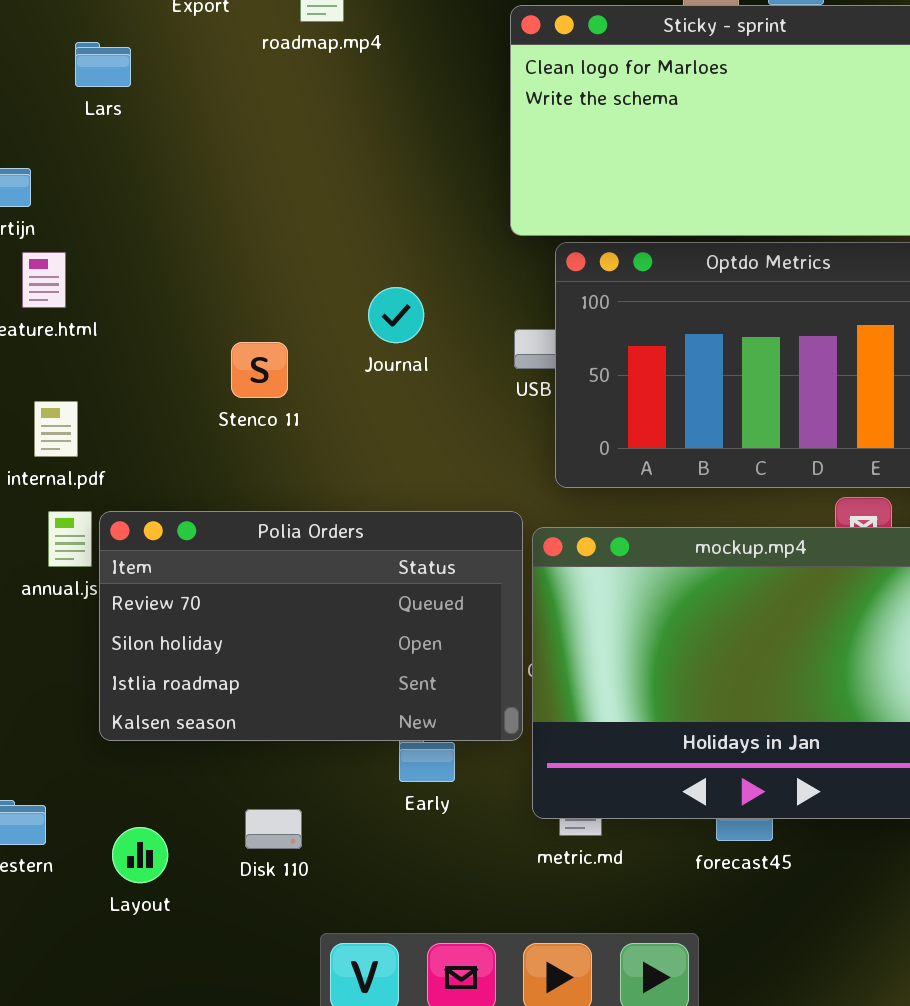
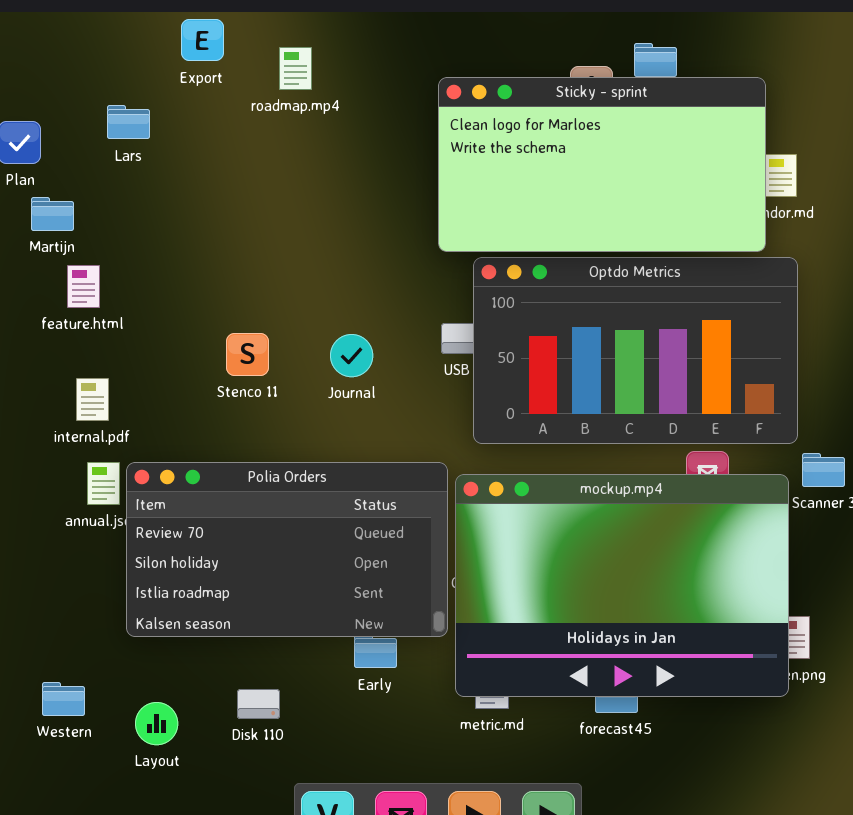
Journal: [368,287,424,343] -> [330,334,373,377], moved

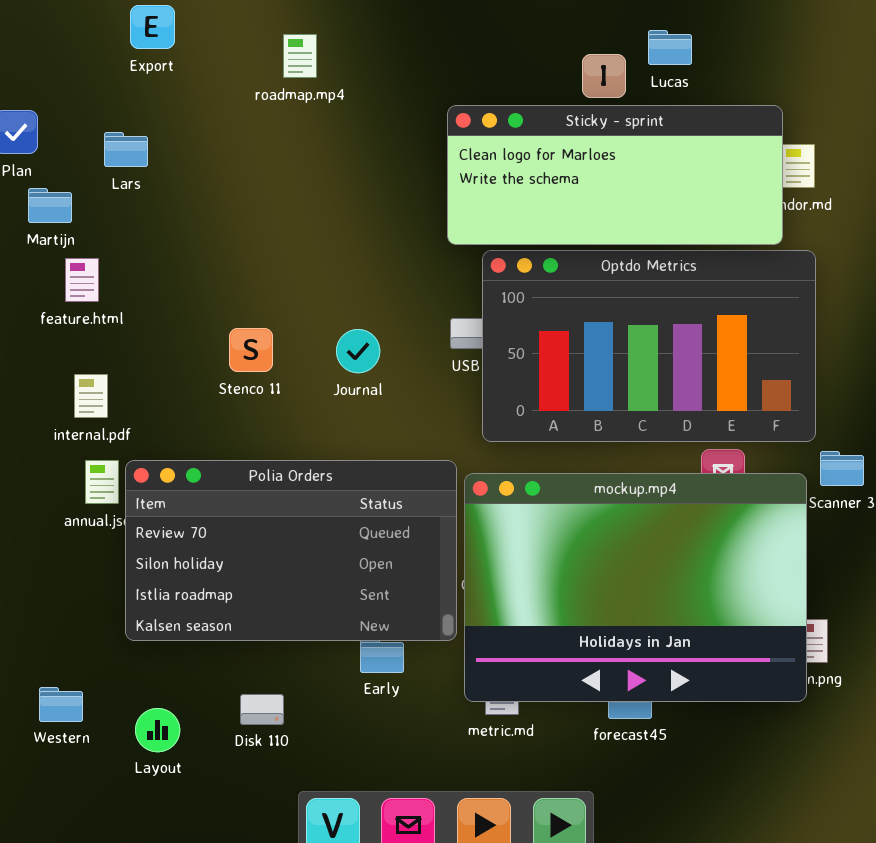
Export: [181,19,224,61] -> [130,5,175,49], moved
Sticky - sprint: [438,77,766,252] -> [447,105,783,245], resized
Lars: [107,105,150,139] -> [104,132,148,167], moved

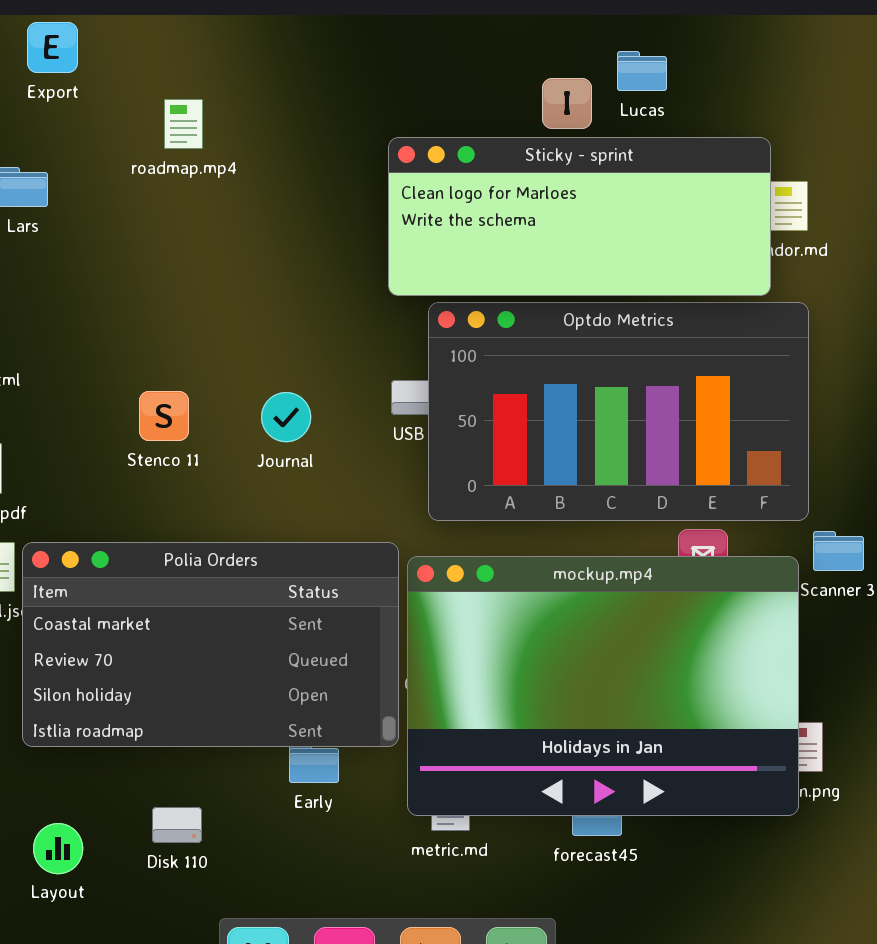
roadmap.mp4: [283,34,317,78] -> [164,99,203,149], moved
Polia Orders: [125,460,457,641] -> [22,542,399,747], scrolled up 1 row

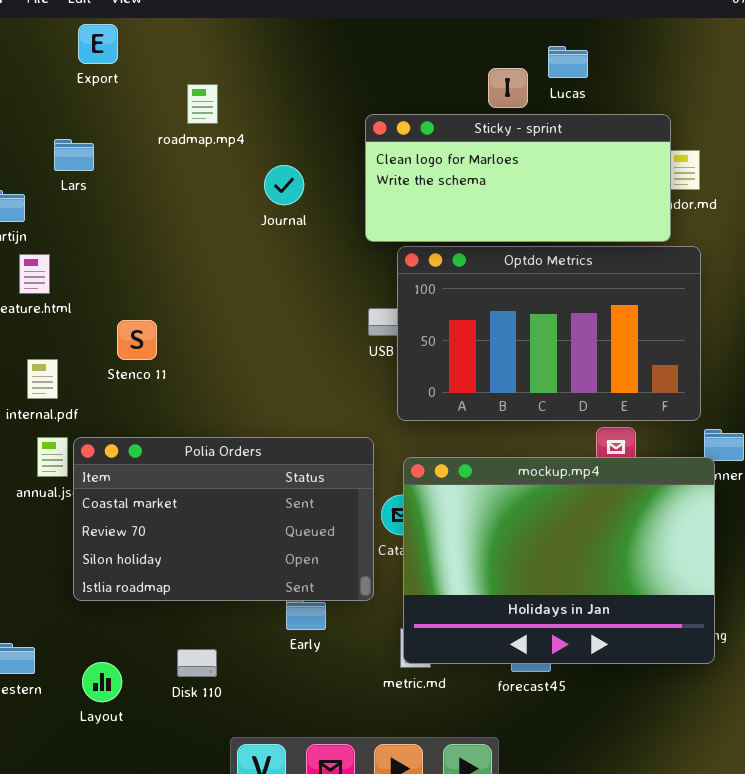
Stenco 11: [139,391,189,441] -> [117,320,157,360], moved
Journal: [261,392,311,442] -> [264,165,304,205], moved
mockup.mp4: [407,556,799,816] -> [403,457,715,664], moved

